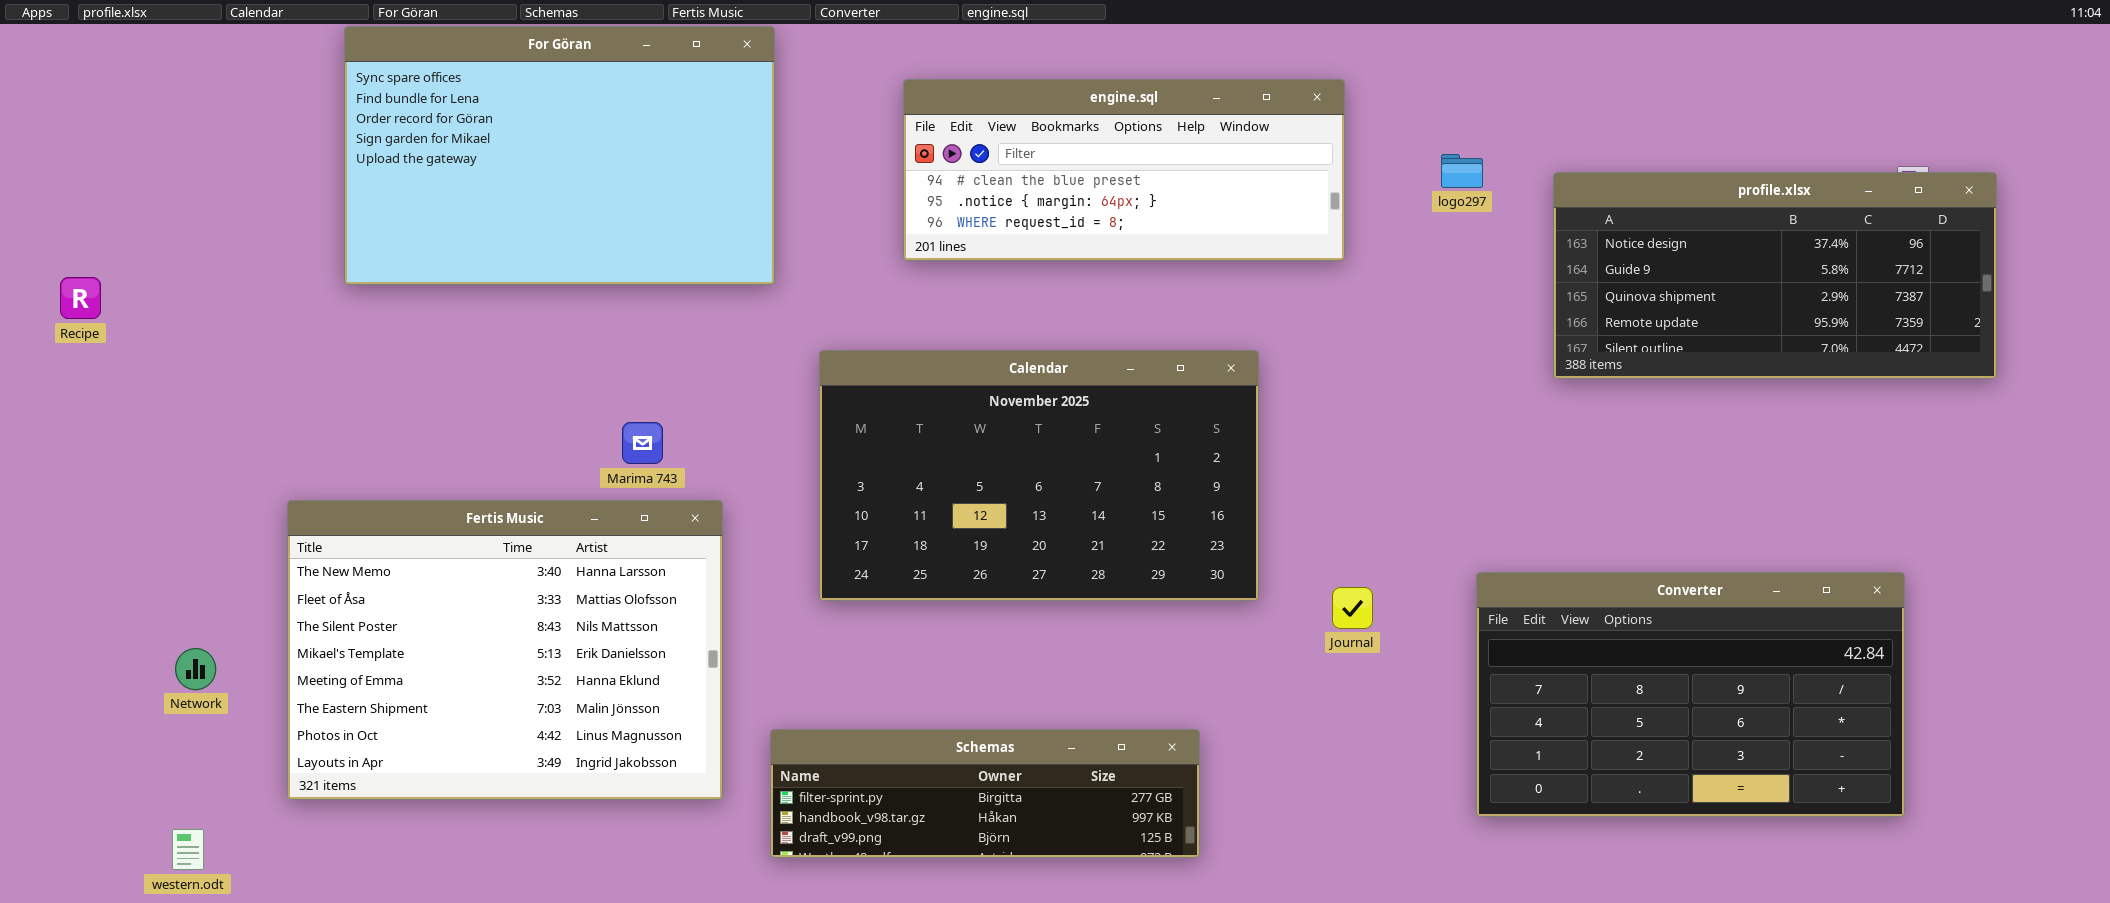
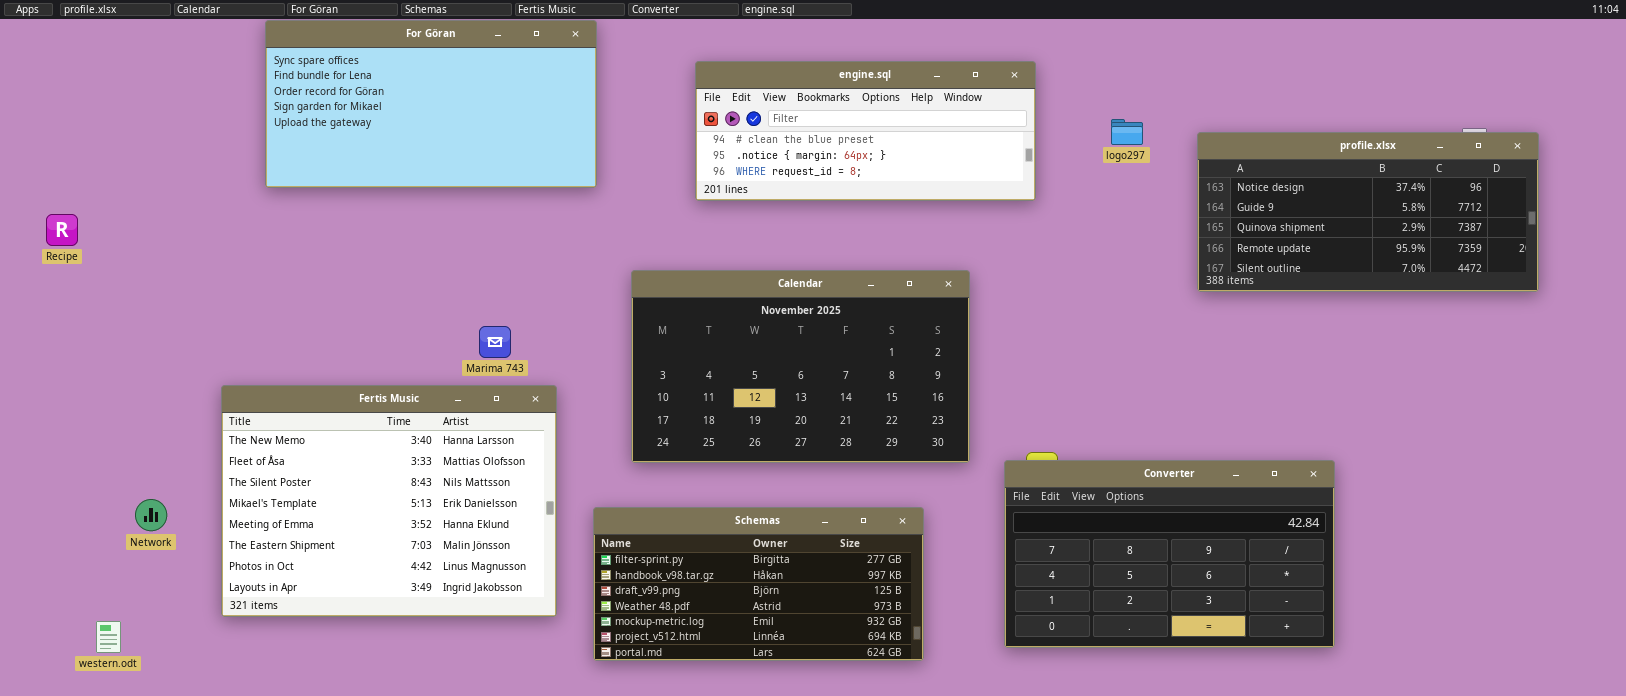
For Göran: [344,26,775,285] -> [265,20,597,188], resized
Converter: [1476,572,1905,817] -> [1004,460,1335,648], moved
Schemas: [770,729,1200,858] -> [593,507,924,661], resized
western.odt: [172,829,204,870] -> [96,621,121,653], moved

